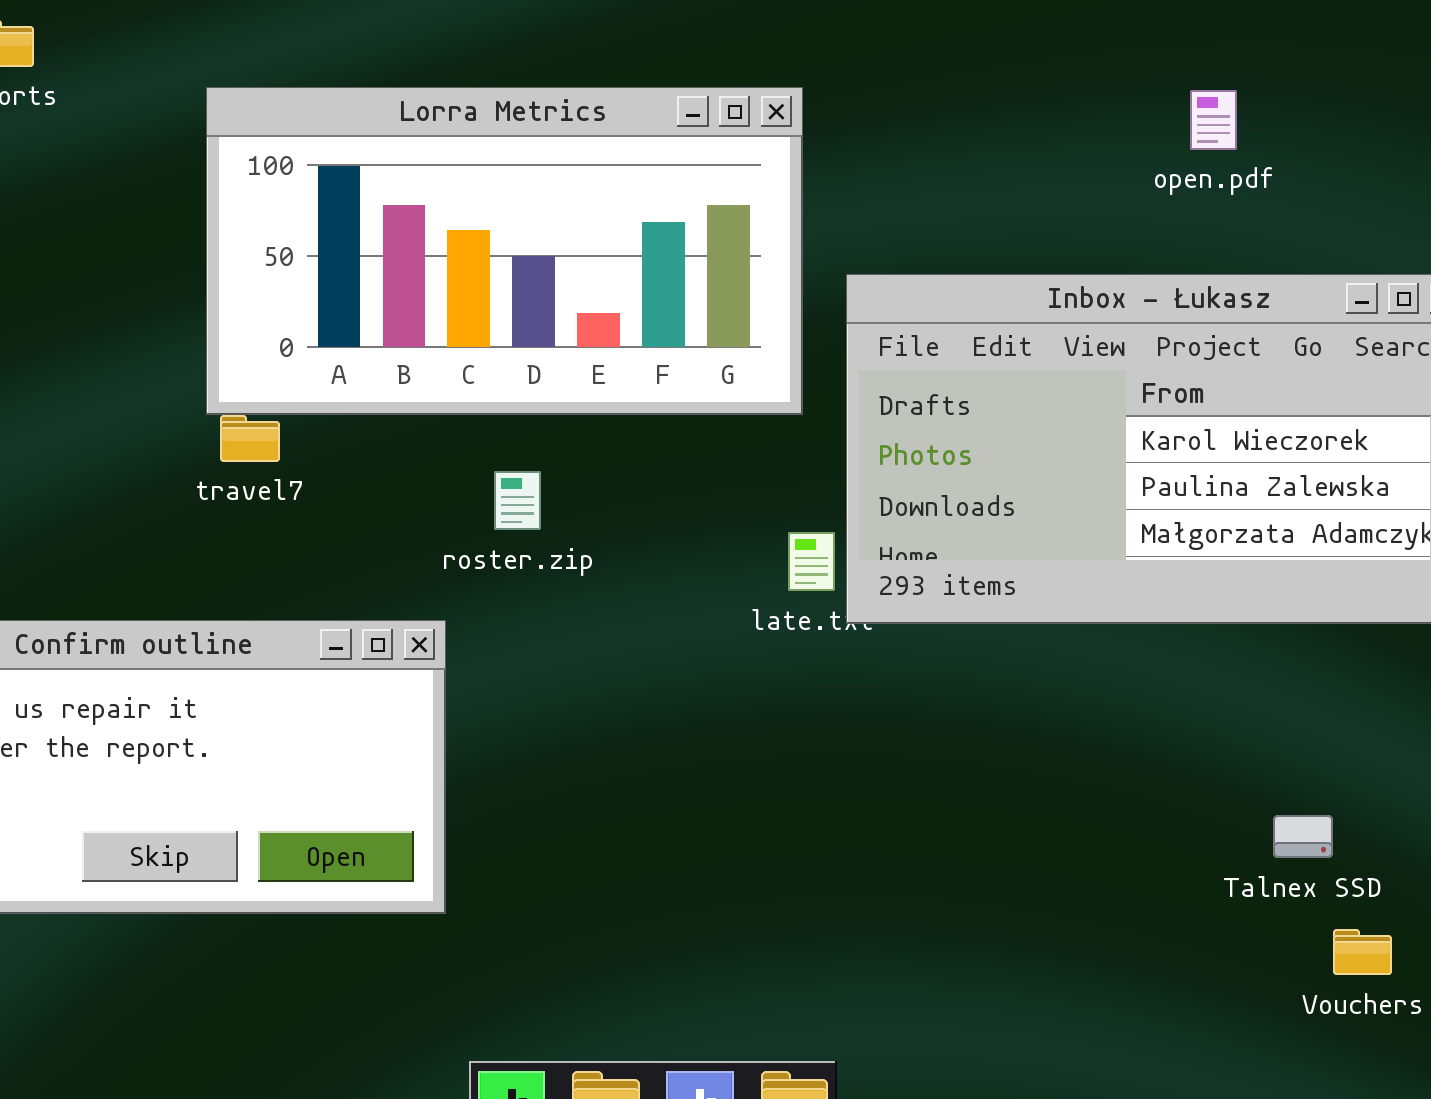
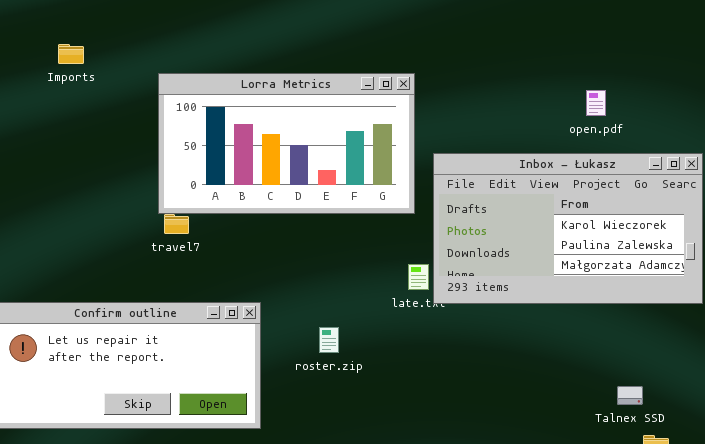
open.pdf: [1190,90,1237,150] -> [586,90,606,116], moved
roster.zip: [494,471,541,530] -> [319,327,339,353], moved

